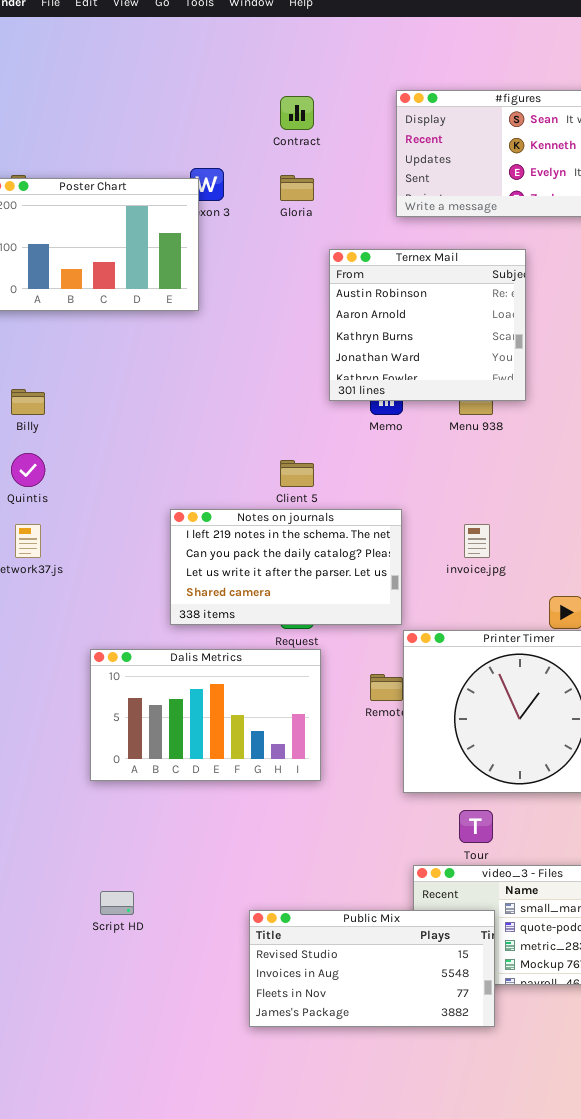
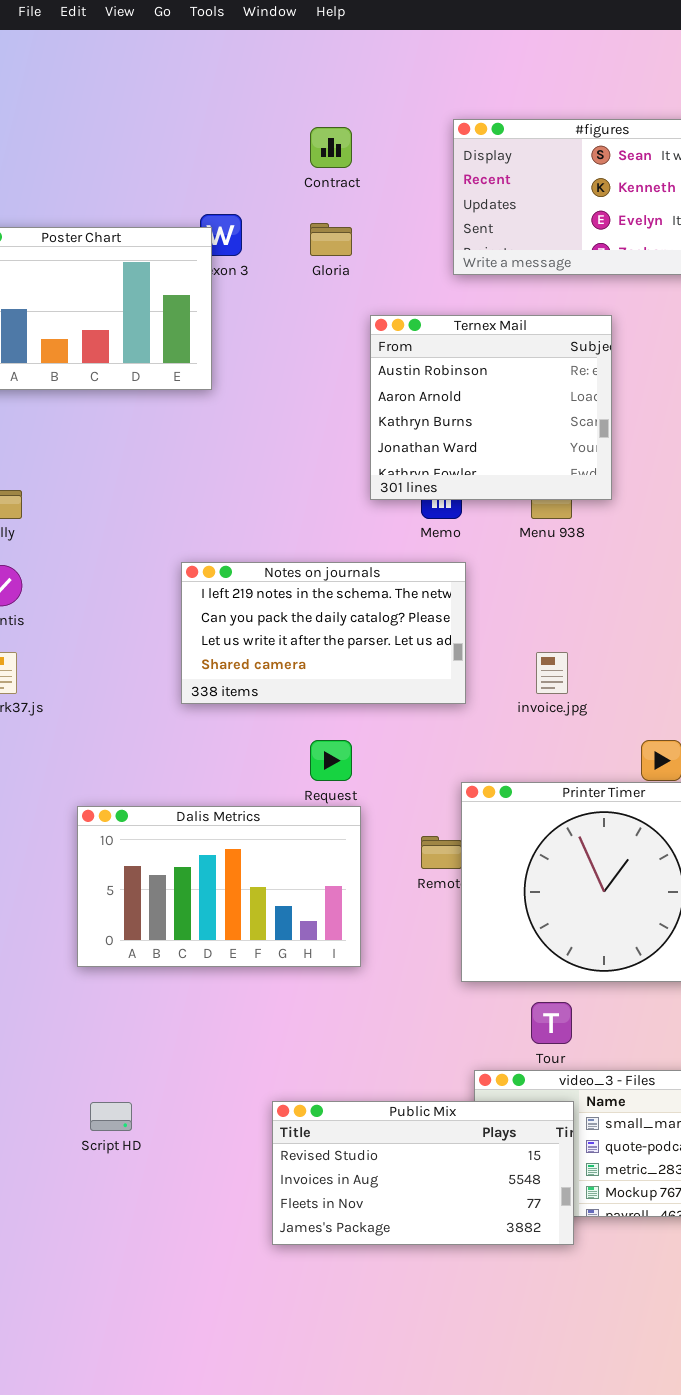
Notes on journals: [170,509,402,625] -> [181,562,466,704], moved
Public Mix: [249,910,495,1027] -> [272,1101,574,1245], moved

